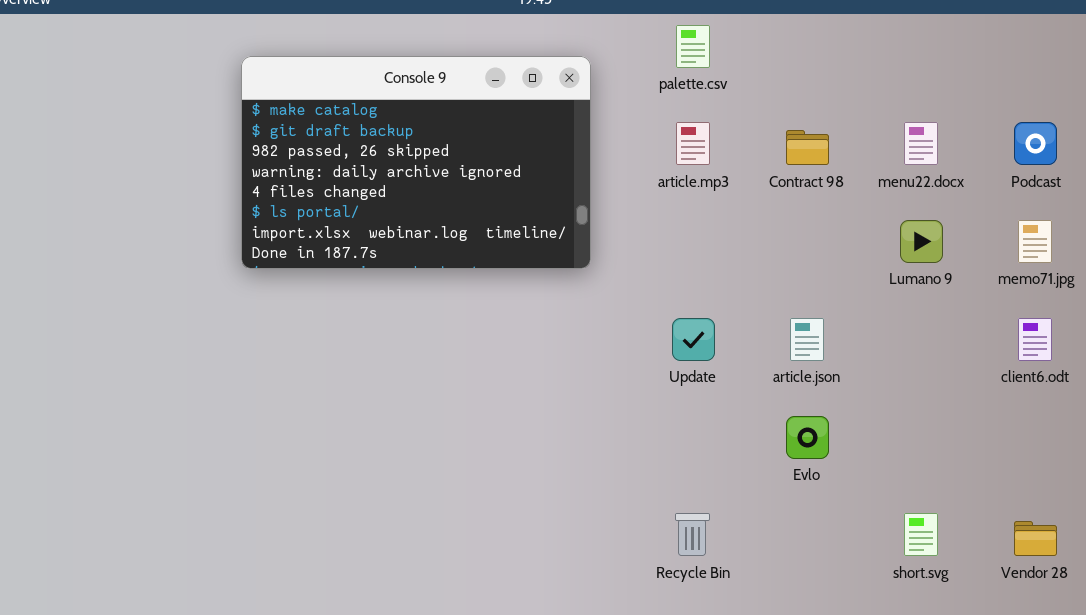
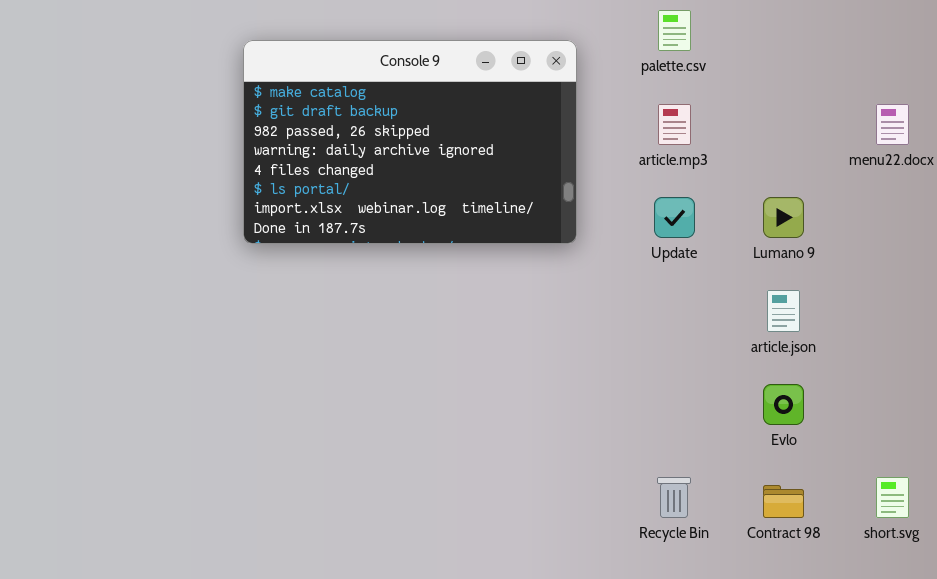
Contract 98: [786,130,829,165] -> [763,485,804,518], moved
Lumano 9: [900,220,943,263] -> [763,197,804,238], moved
Update: [672,318,715,361] -> [654,197,695,238], moved

